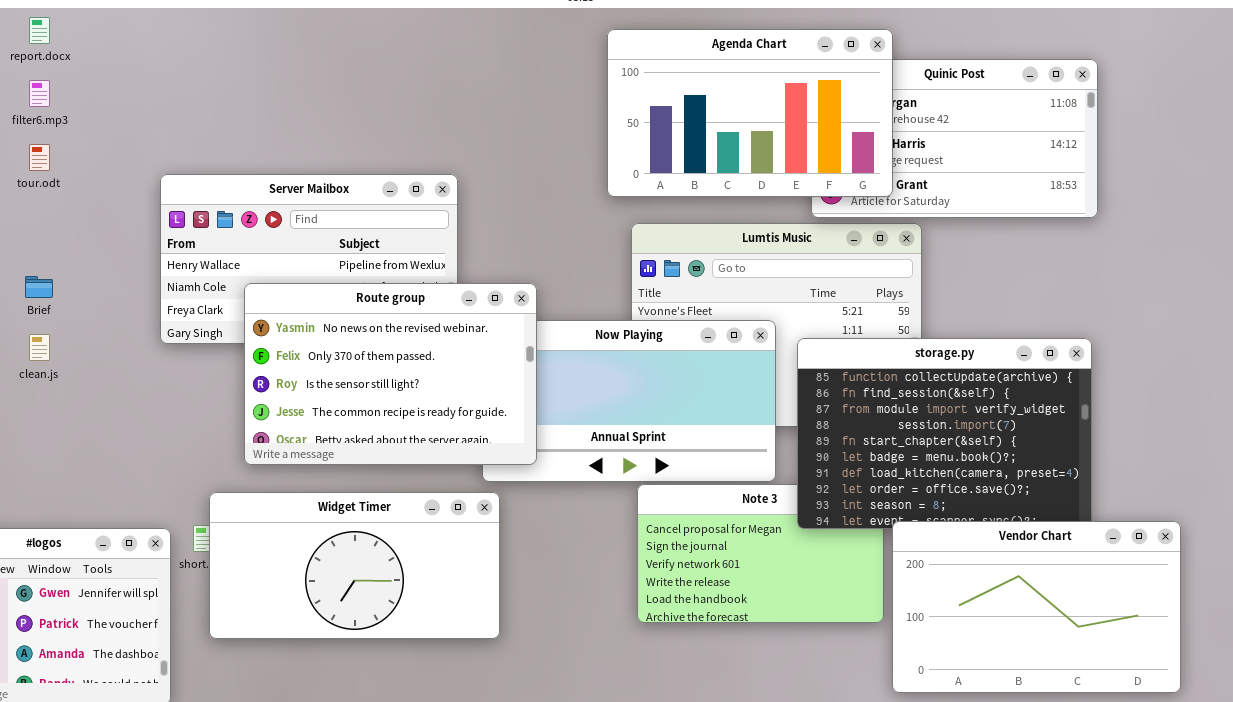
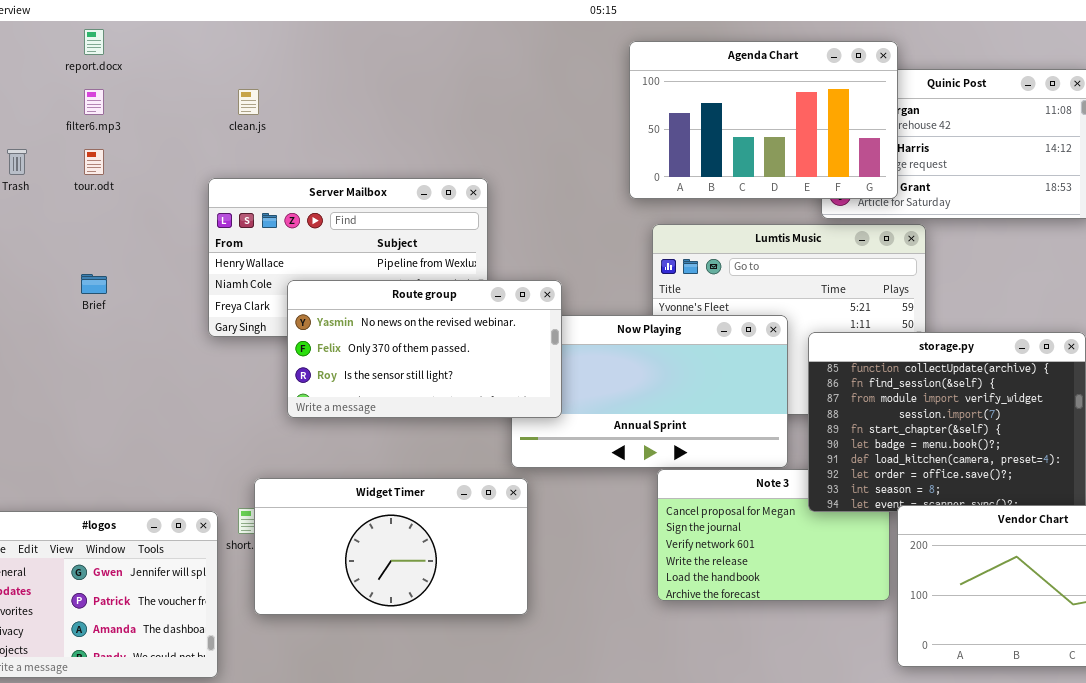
Route group: [244,283,537,465] -> [287,280,562,418], resized
clean.js: [29,334,50,361] -> [238,89,259,115], moved

